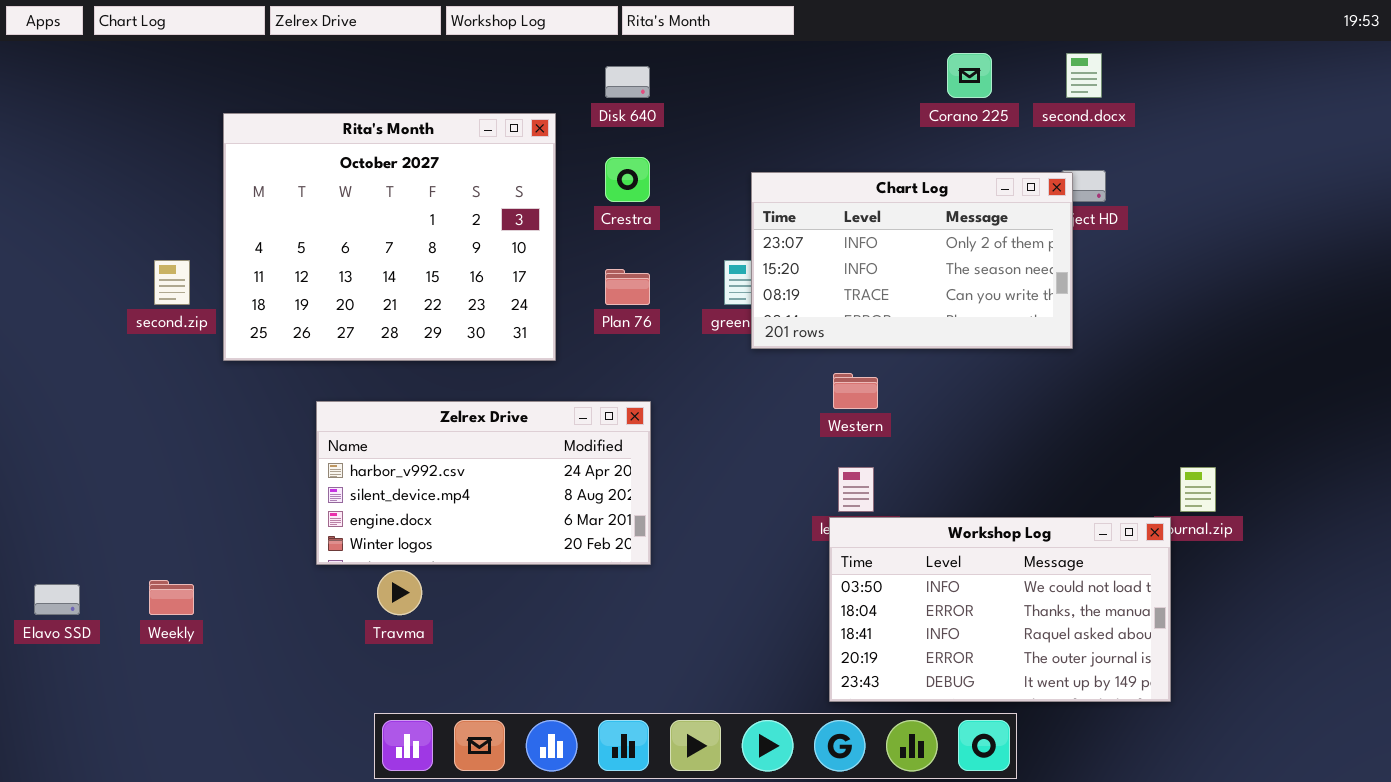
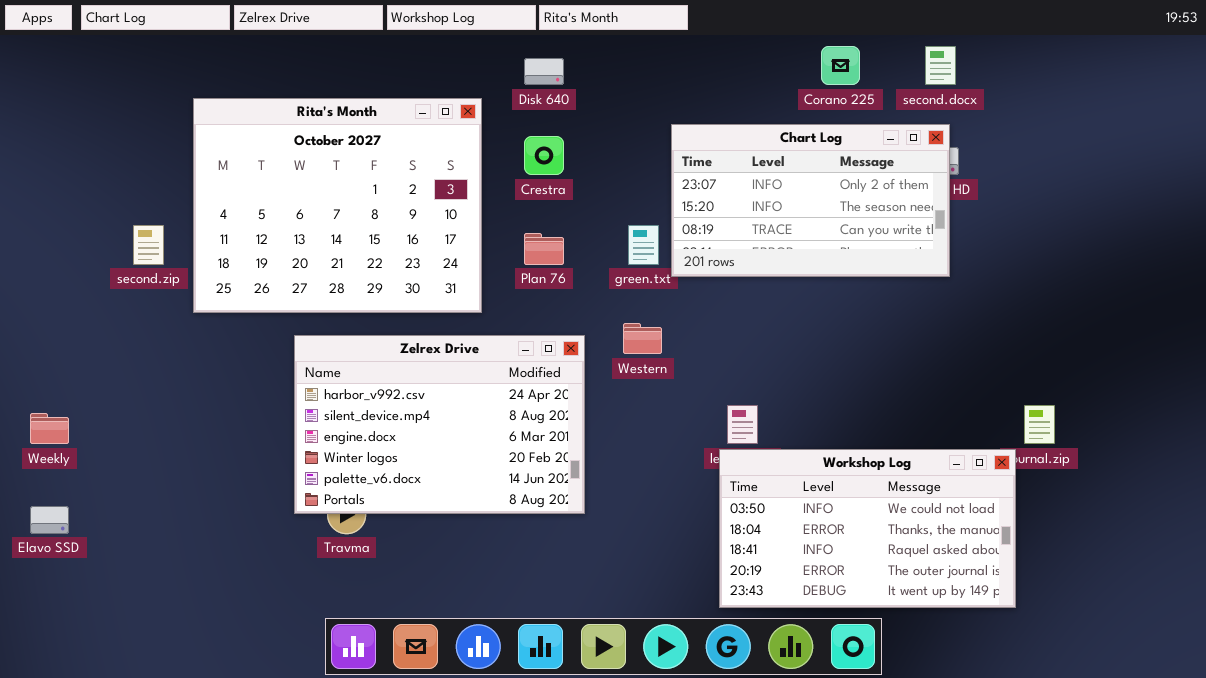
Chart Log: [751,172,1073,349] -> [671,124,950,277], moved
Western: [833,373,878,409] -> [623,323,662,354], moved
Zelrex Drive: [316,401,651,565] -> [294,335,585,514], moved, resized
Weekly: [149,580,194,615] -> [30,413,69,444], moved

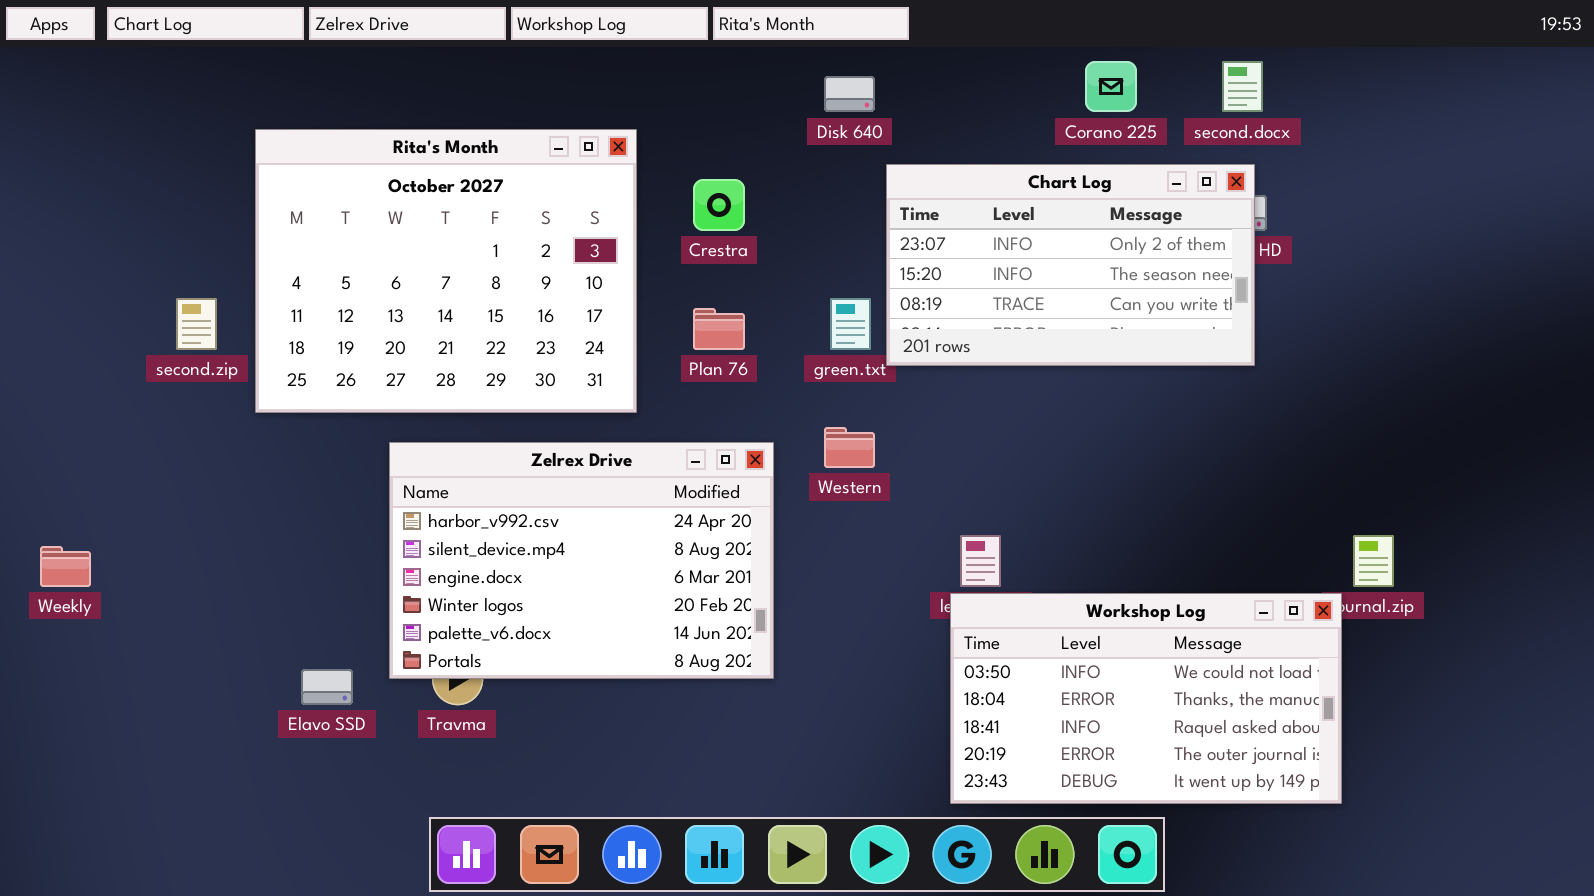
Disk 640: [524,58,564,85] -> [824,76,875,112], moved
Elavo SSD: [30,506,69,534] -> [301,669,353,705], moved

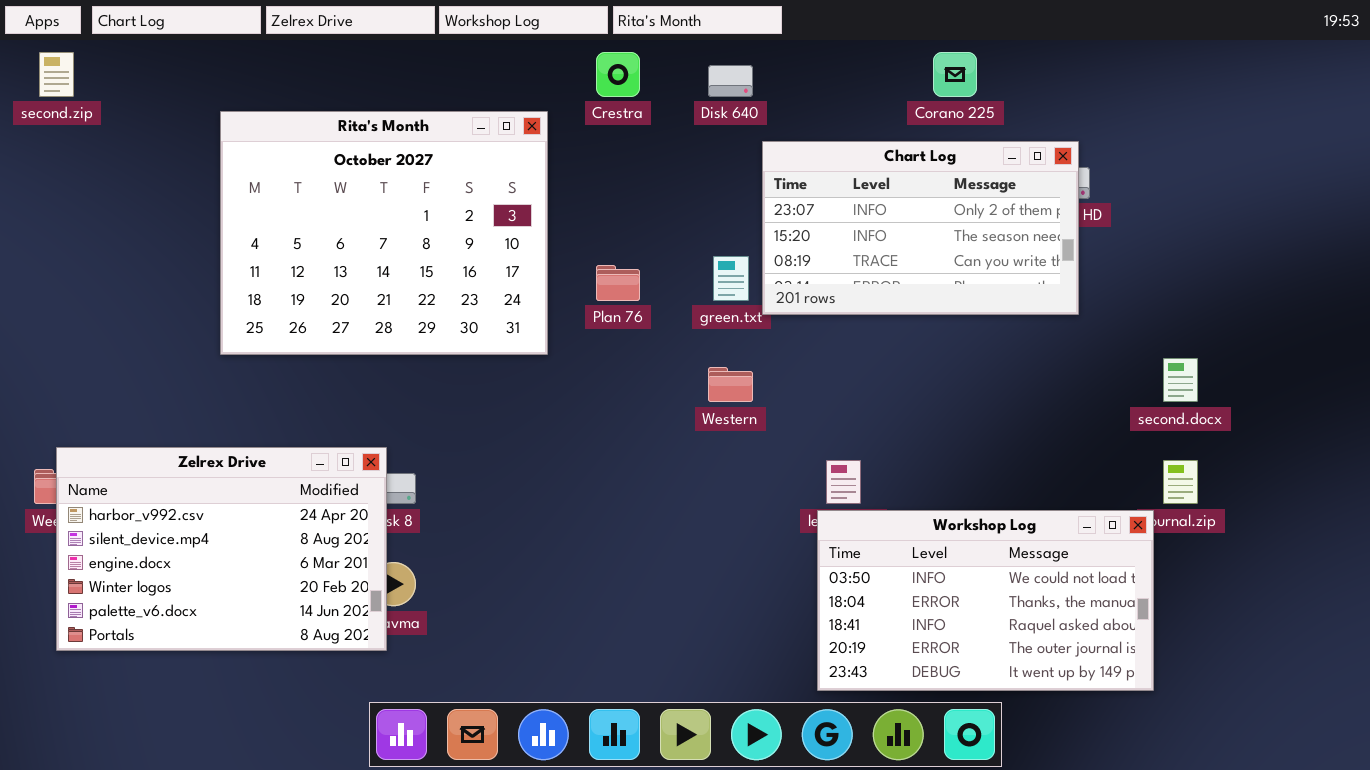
second.docx: [1222,61,1263,112] -> [1163,358,1198,402], moved
Crestra: [693,179,745,231] -> [596,52,640,97], moved
second.zip: [176,298,217,350] -> [39,52,74,97], moved
Zelrex Drive: [389,442,774,679] -> [56,447,387,651], moved

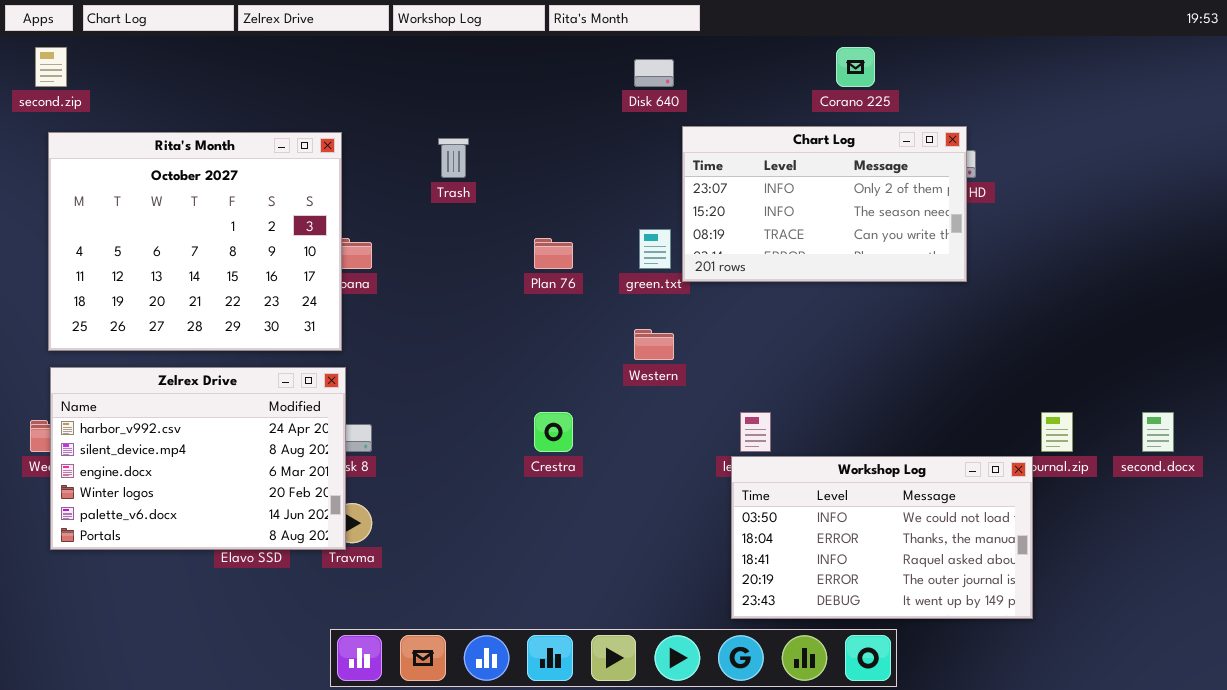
Crestra: [596,52,640,97] -> [534,412,573,452], moved
Rita's Month: [220,111,548,355] -> [48,132,342,351], moved
second.docx: [1163,358,1198,402] -> [1142,412,1174,452], moved
Zelrex Drive: [56,447,387,651] -> [50,367,346,550], moved

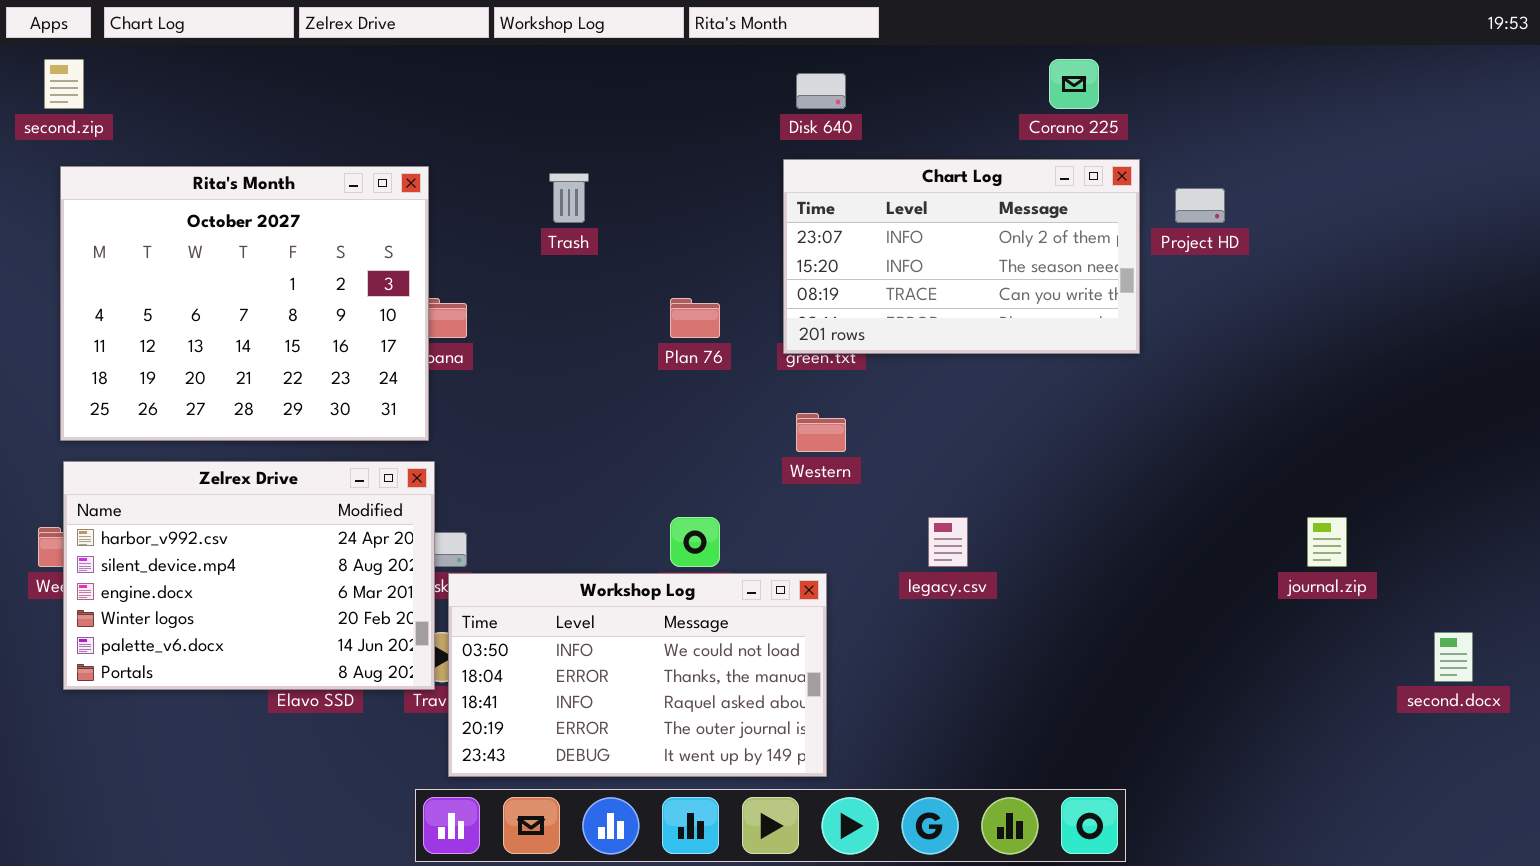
Chart Log: [682,126,967,282] -> [783,159,1140,354], moved
second.docx: [1142,412,1174,452] -> [1434,632,1473,682], moved
Workshop Log: [731,456,1033,619] -> [448,573,827,777], moved

